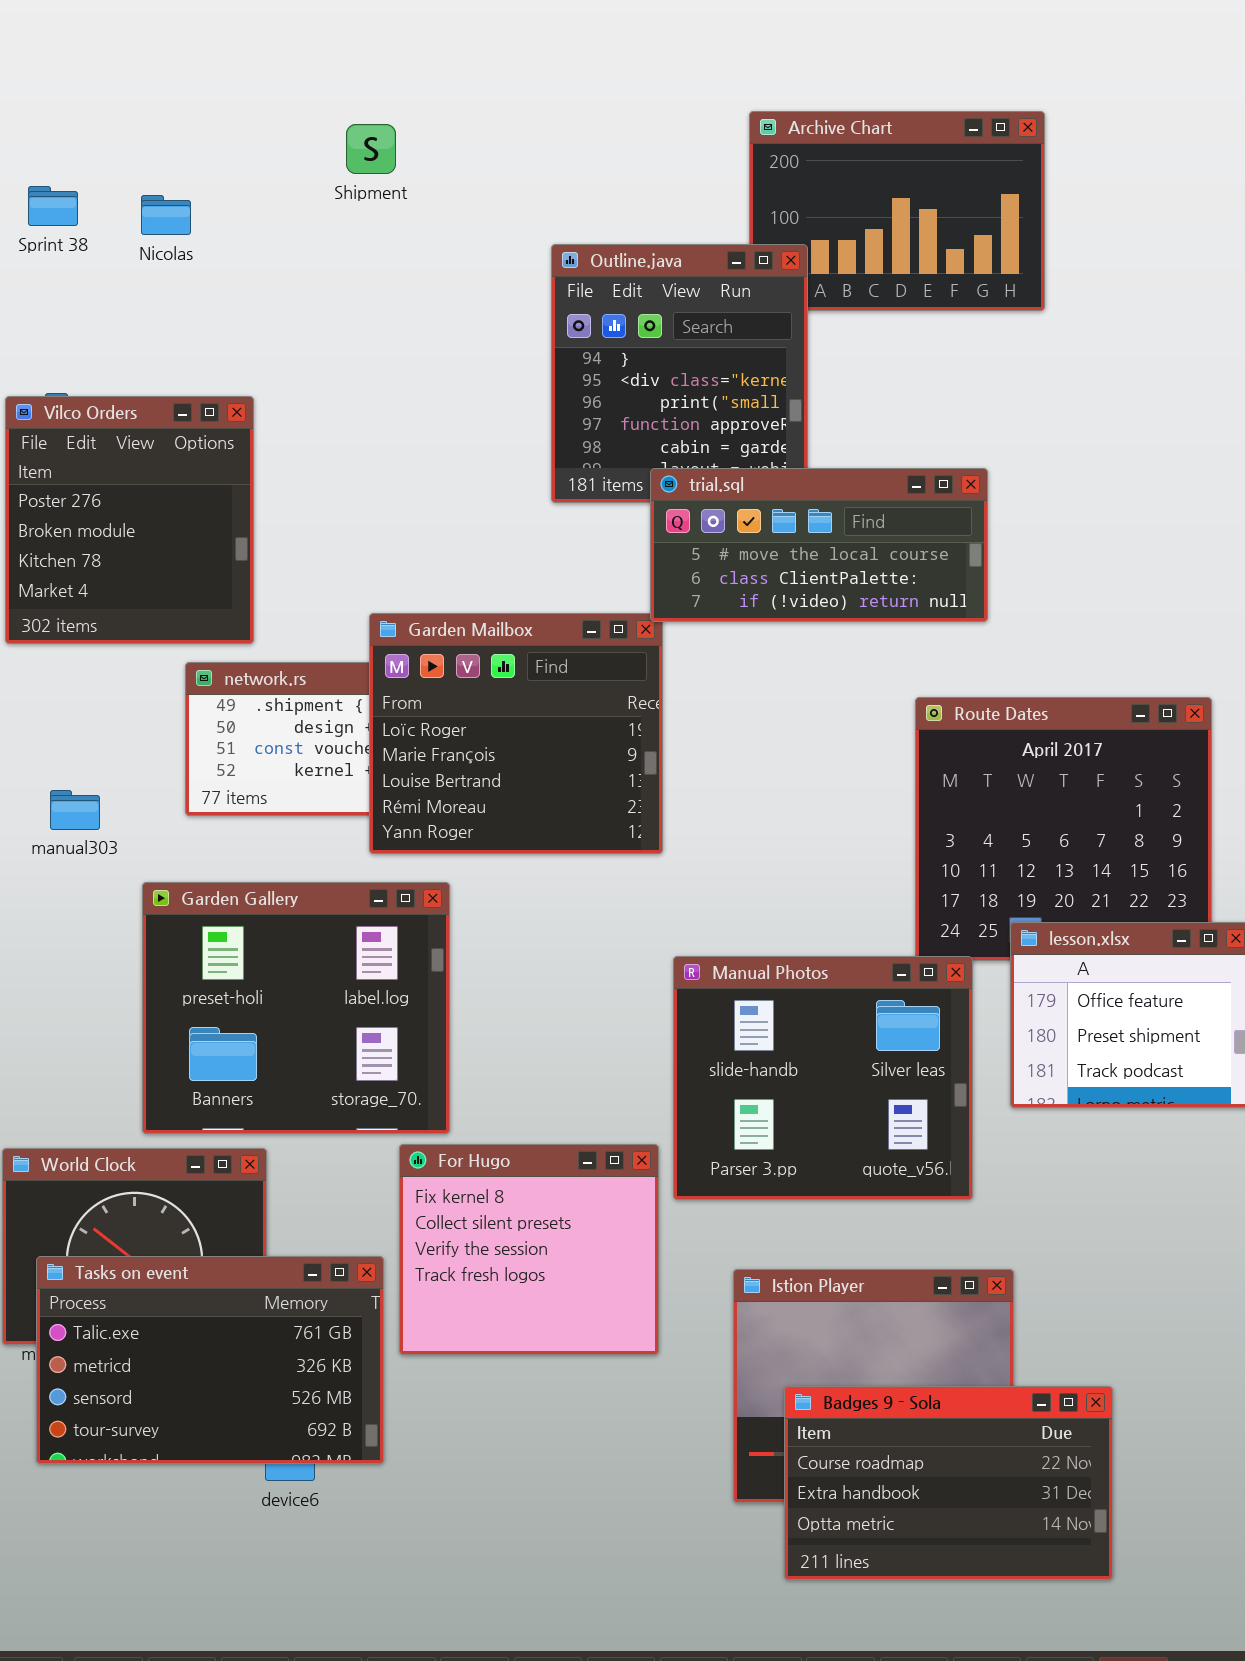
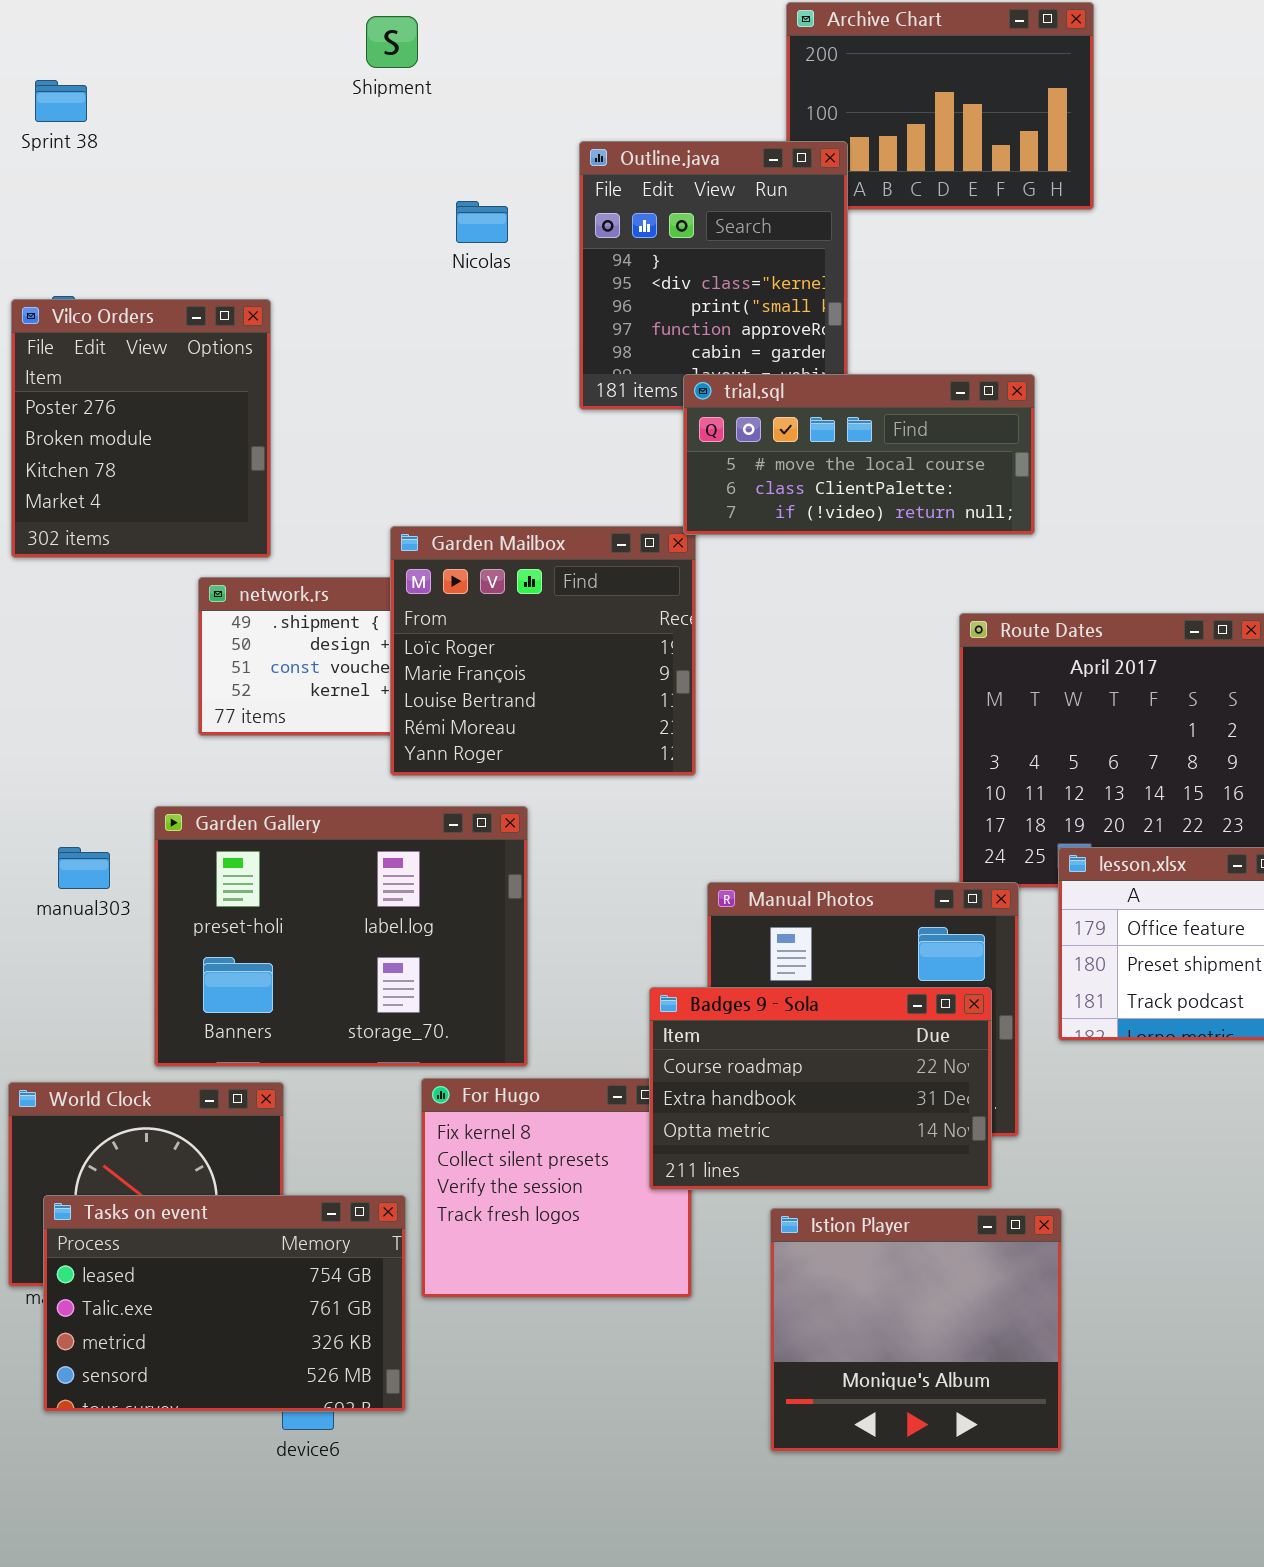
Nicolas: [141,195,191,235] -> [456,201,508,243], moved
manual303: [50,790,100,830] -> [58,847,110,889], moved
Garden Gallery: [142,882,450,1134] -> [154,806,528,1067], resized
Tasks on event: [36,1256,384,1464] -> [43,1195,406,1412], scrolled up 1 row
Badges 9 - Sola: [784,1386,1113,1580] -> [649,987,992,1190], moved

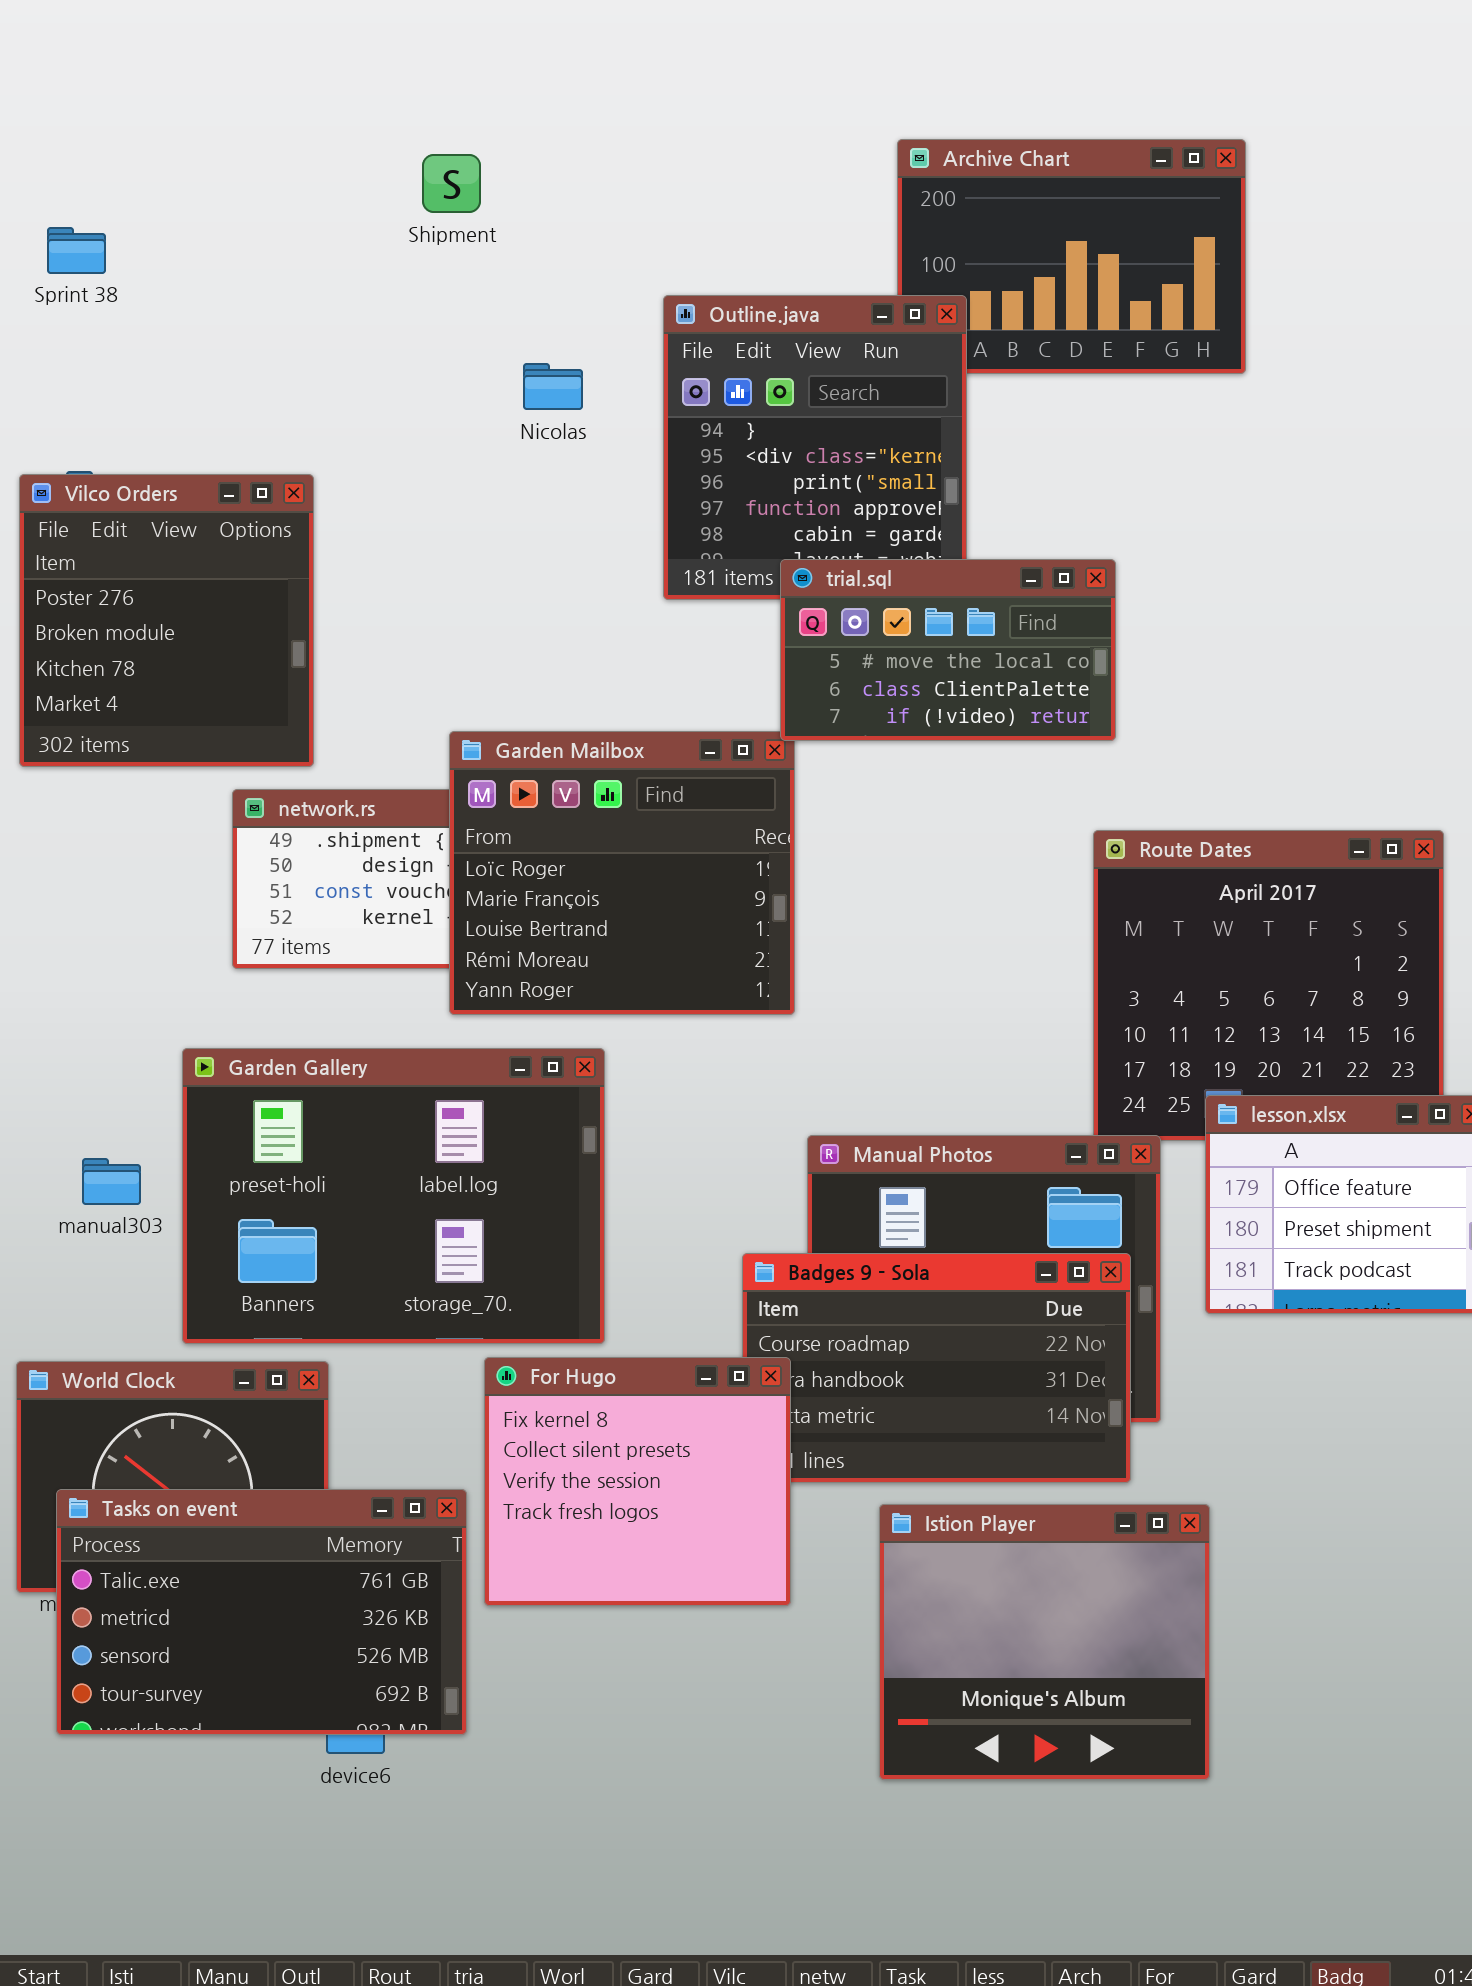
trial.sql: [683,374,1035,535] -> [780,559,1116,741], resized
manual303: [58,847,110,889] -> [82,1158,141,1205], moved
For Hugo: [421,1078,692,1298] -> [484,1357,791,1606], raised
Tasks on event: [43,1195,406,1412] -> [56,1489,467,1735], scrolled down 1 row

